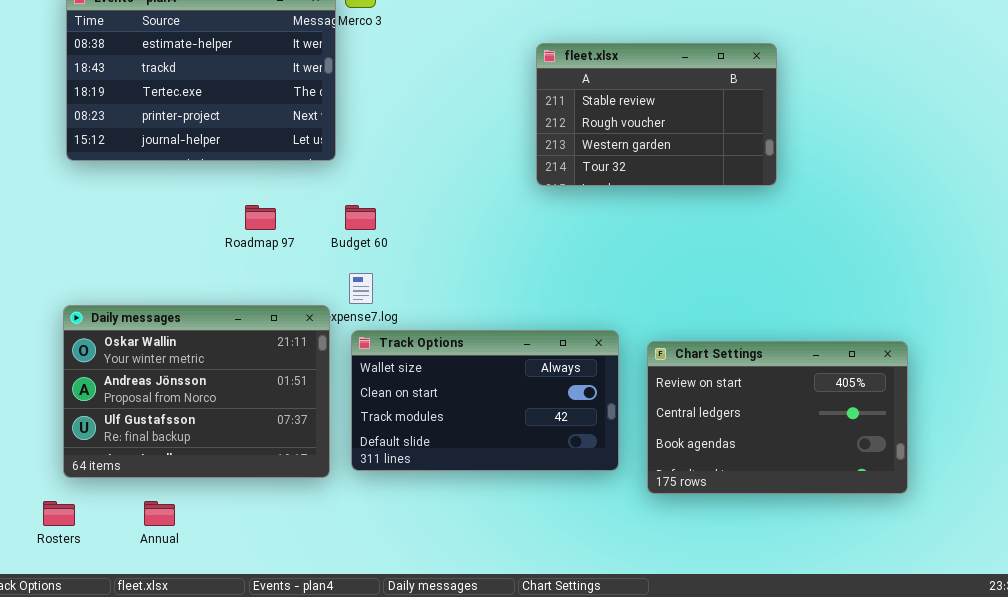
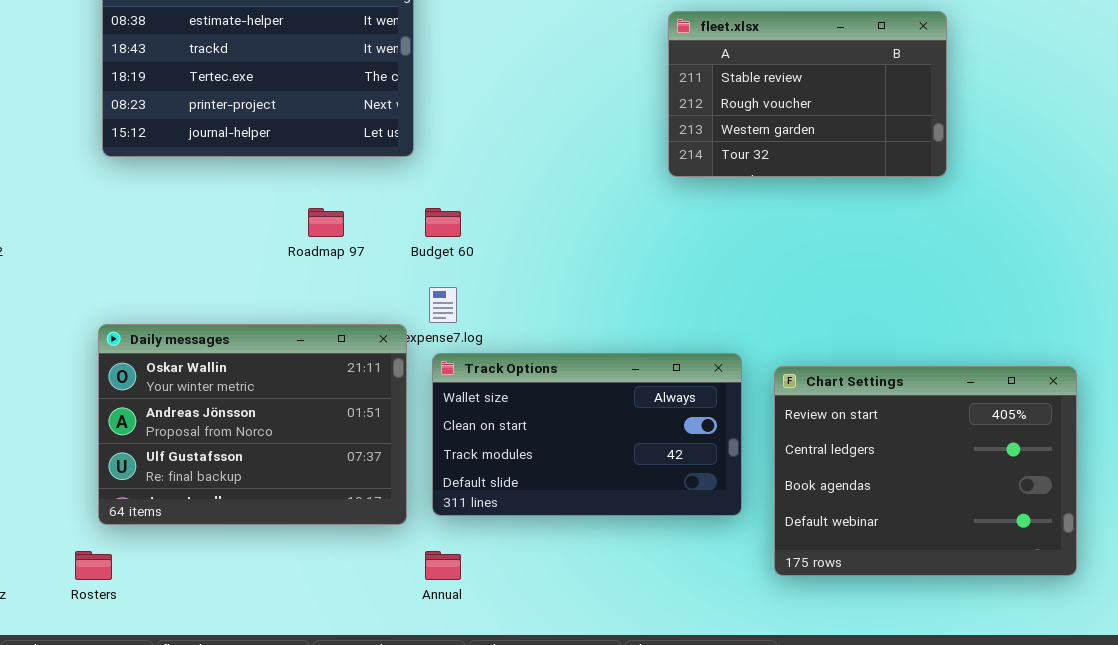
fleet.xlsx: [536,43,777,186] -> [668,11,947,177], moved
Chart Settings: [647,341,908,494] -> [774,366,1077,576], resized
Annual: [144,501,175,526] -> [425,551,461,580], moved

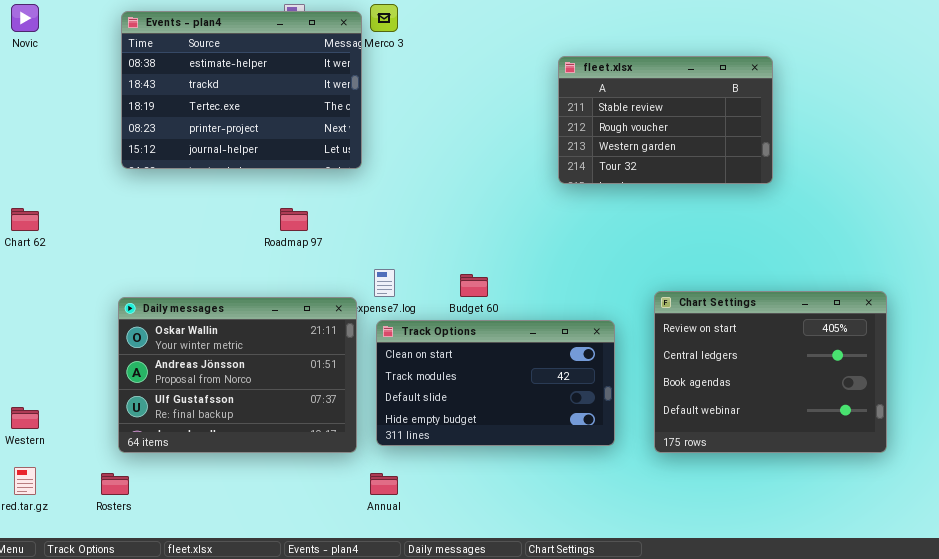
Budget 60: [425,208,461,237] -> [460,274,488,297], moved
Track Options: [432,353,742,516] -> [376,320,615,446], scrolled down 1 row
Chart Settings: [774,366,1077,576] -> [654,291,887,453], moved

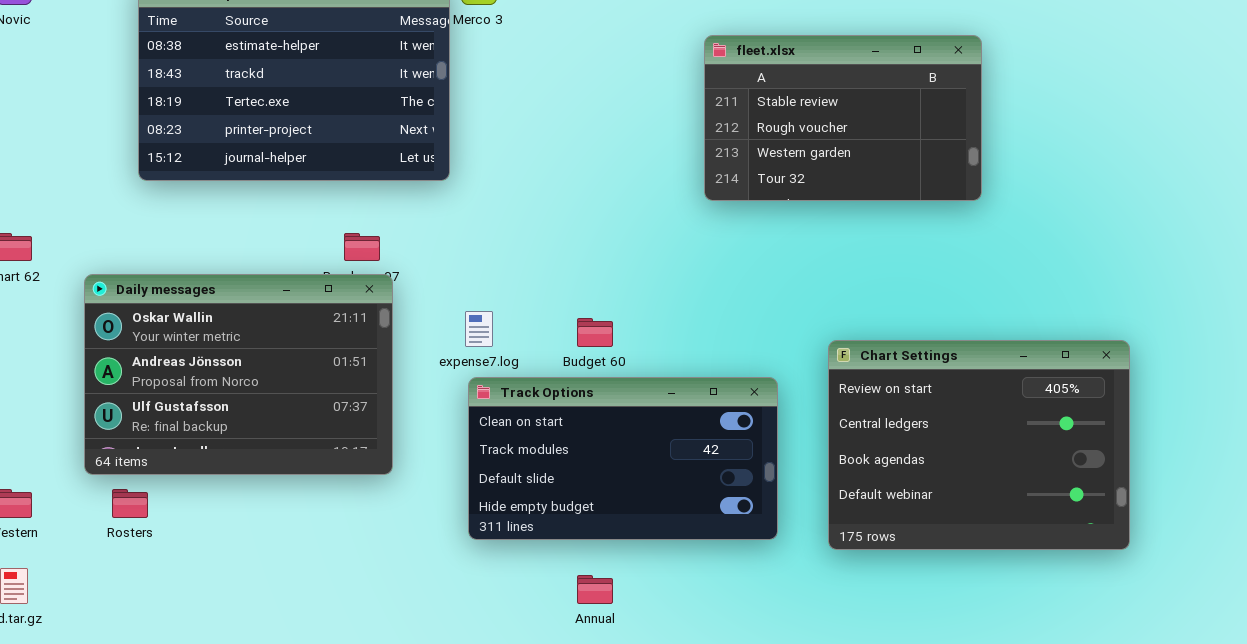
Daily messages: [118,297,357,453] -> [84,274,393,475], moved
Rosters: [101,473,129,495] -> [112,489,148,518], moved
Annual: [370,473,398,495] -> [577,575,613,604], moved

